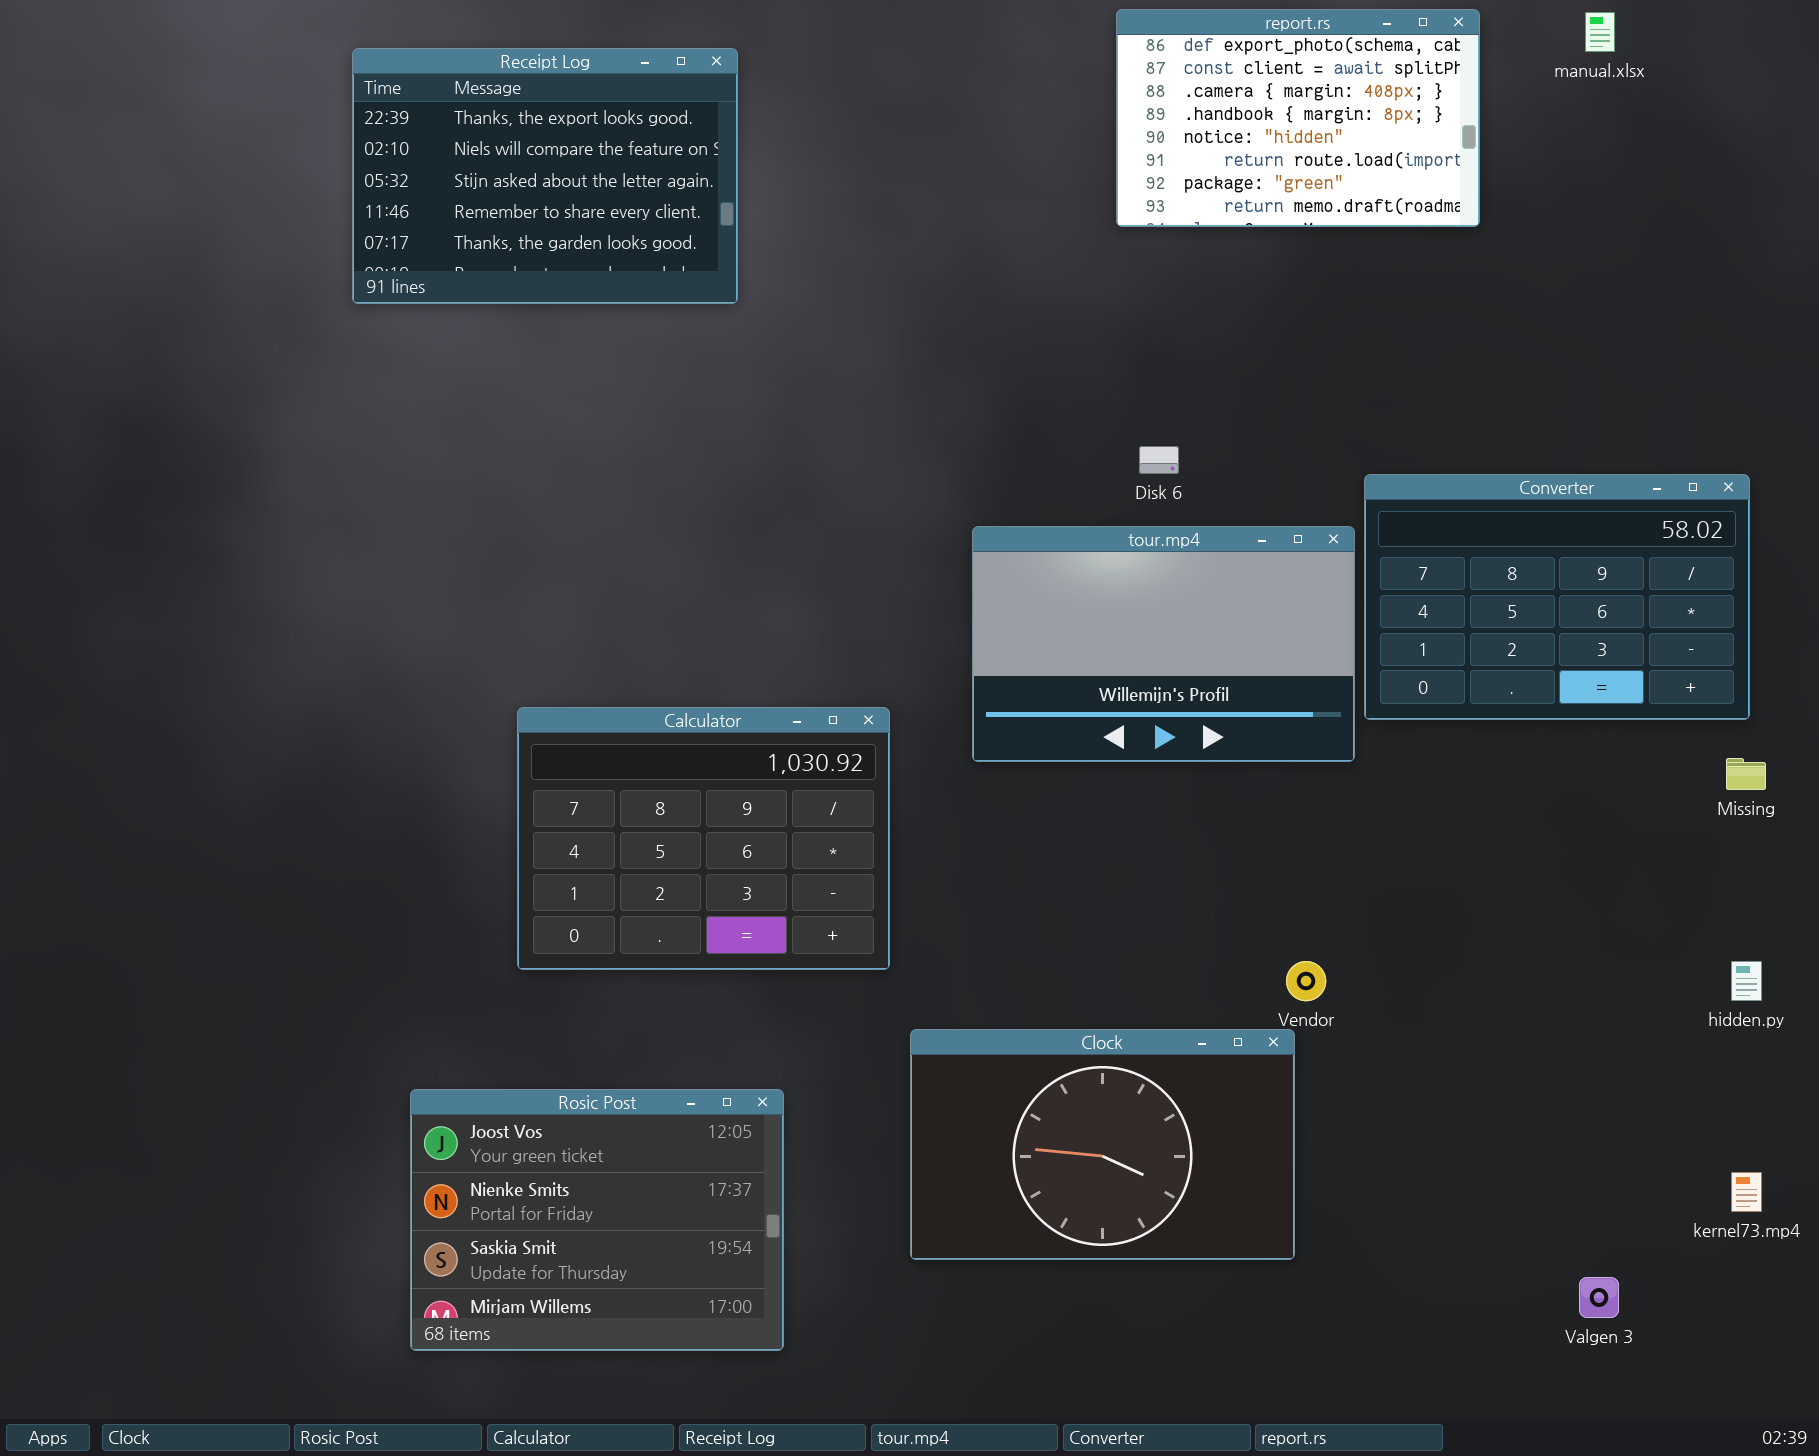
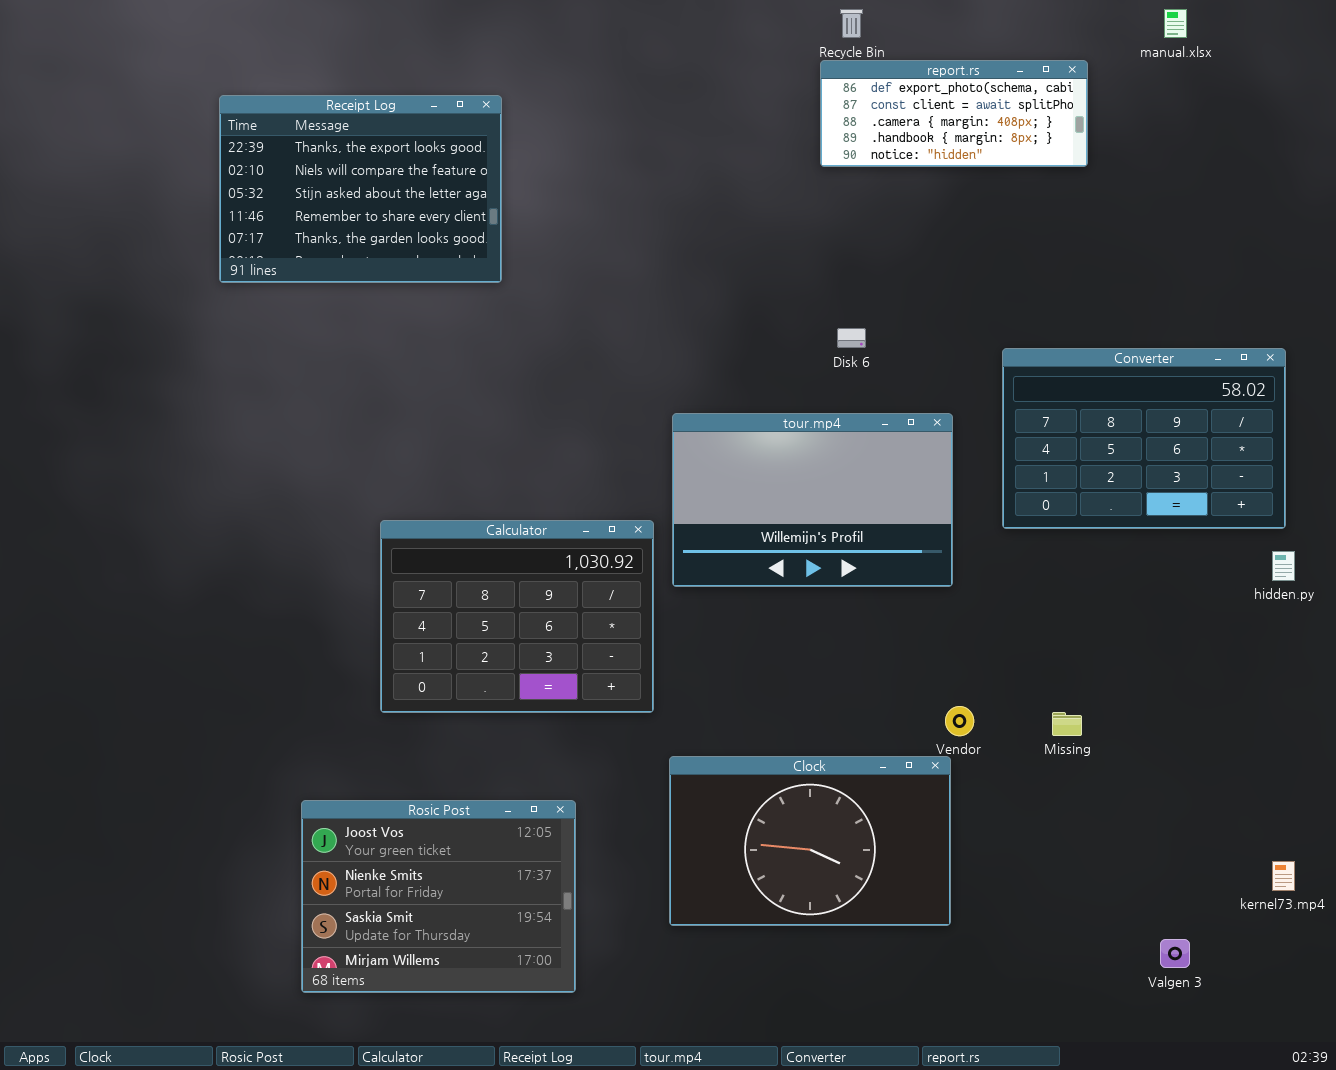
report.rs: [1116,9,1480,227] -> [820,60,1088,167], resized
Receipt Log: [352,48,738,304] -> [219,95,502,283], moved
tour.mp4: [972,526,1355,762] -> [672,413,953,587], moved
Missing: [1726,758,1766,790] -> [1052,712,1082,736], moved
hidden.py: [1731,961,1762,1001] -> [1272,551,1295,581], moved

